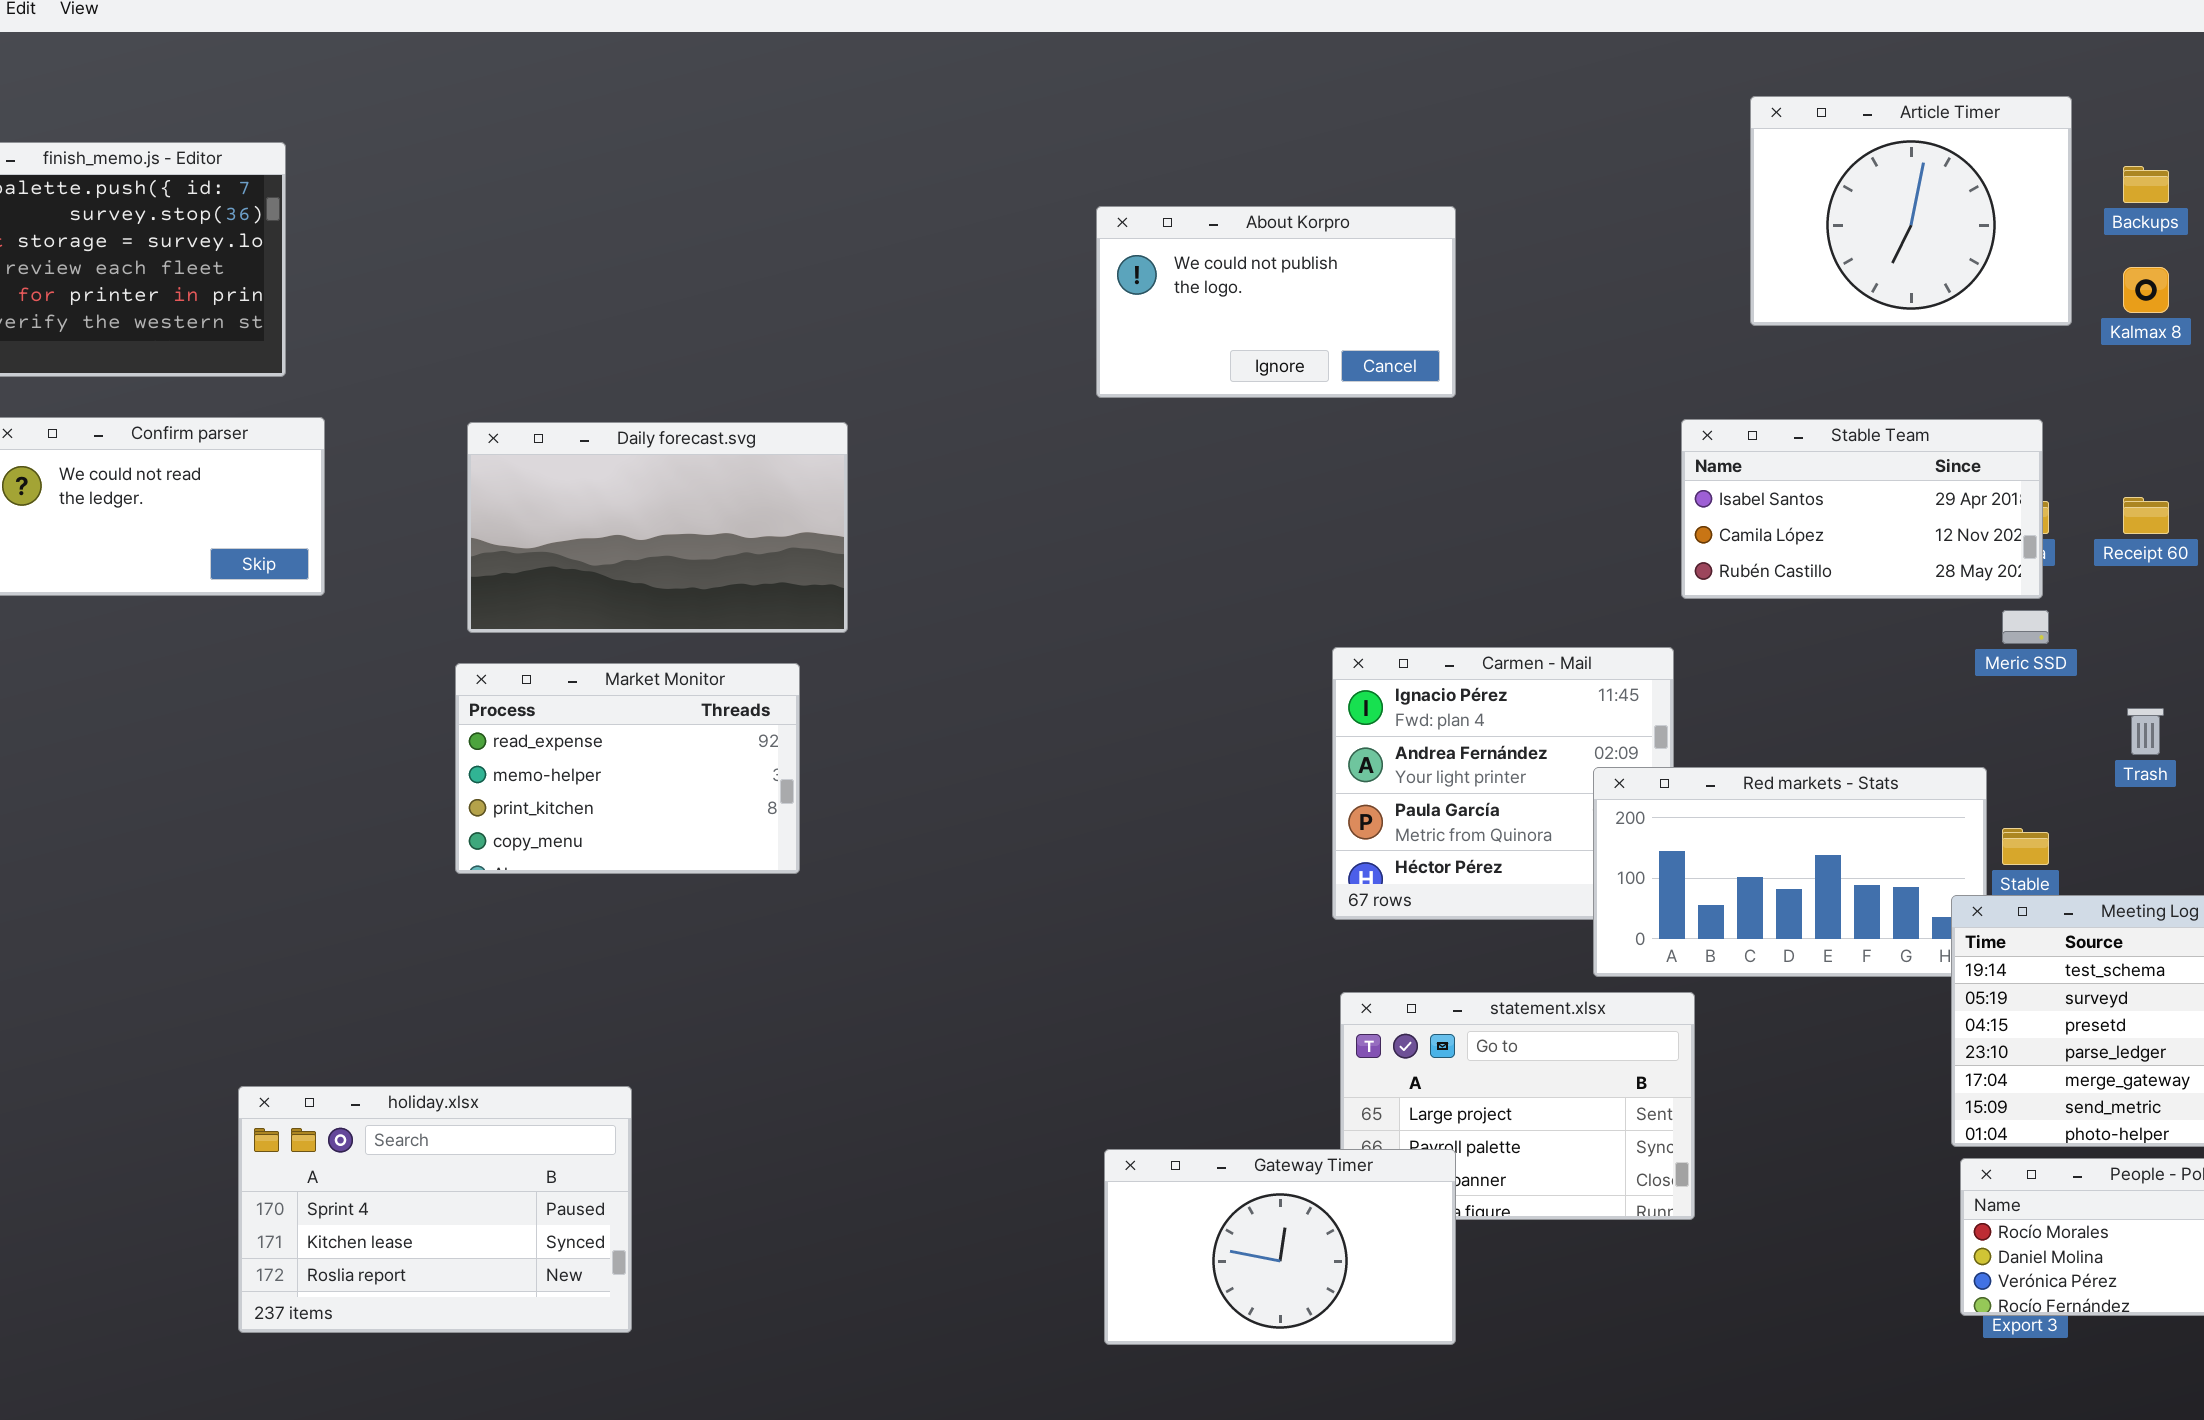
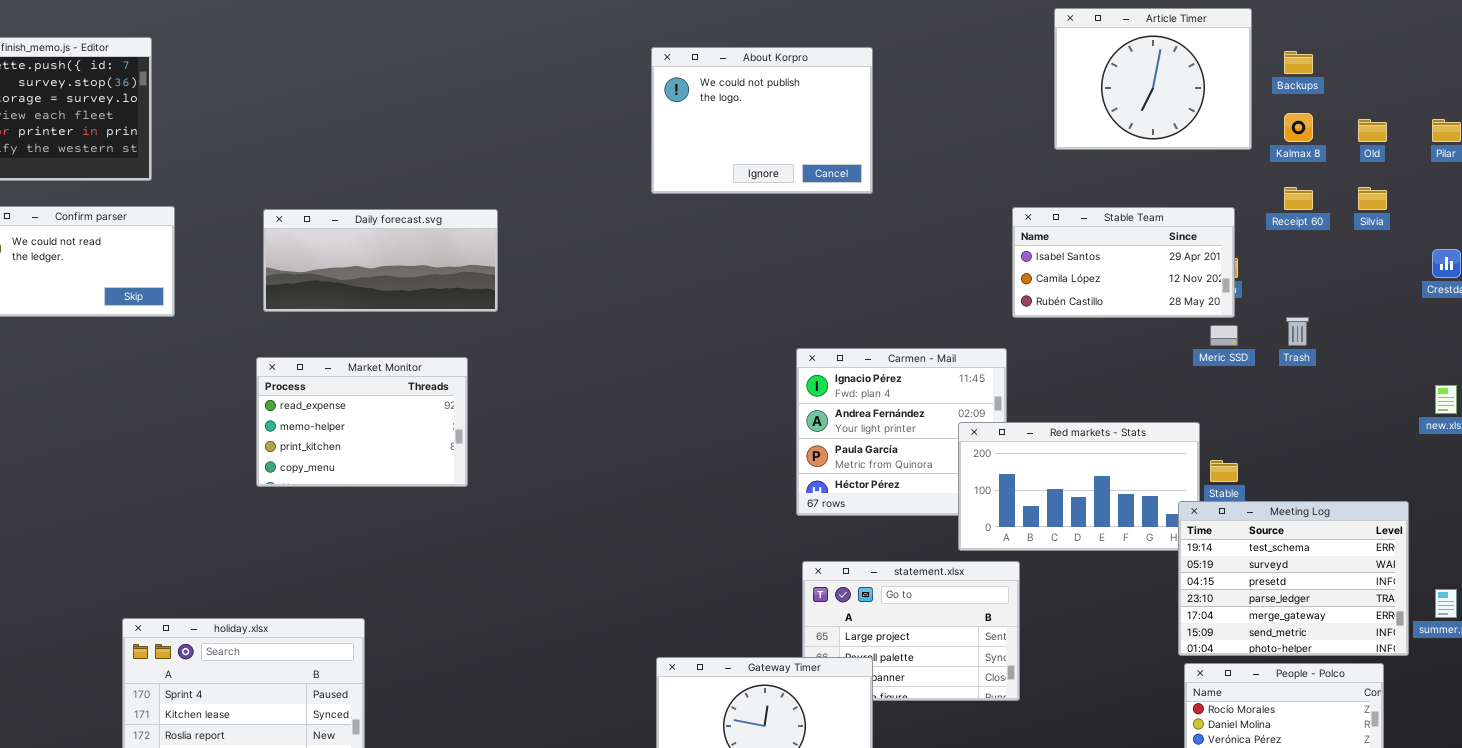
About Korpro: [1096,206,1456,398] -> [651,47,873,194], resized
Daily forecast.svg: [467,422,848,633] -> [263,209,498,312], resized
Receipt 60: [2123,497,2169,534] -> [1284,187,1313,210], moved
Trash: [2127,708,2164,755] -> [1286,317,1309,346], moved

